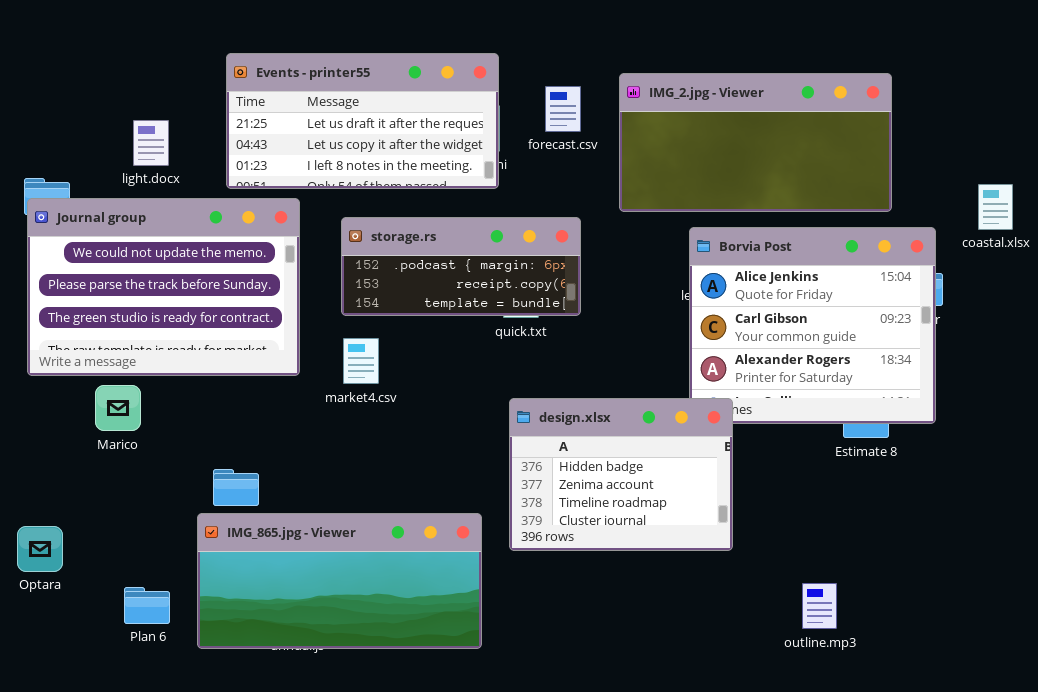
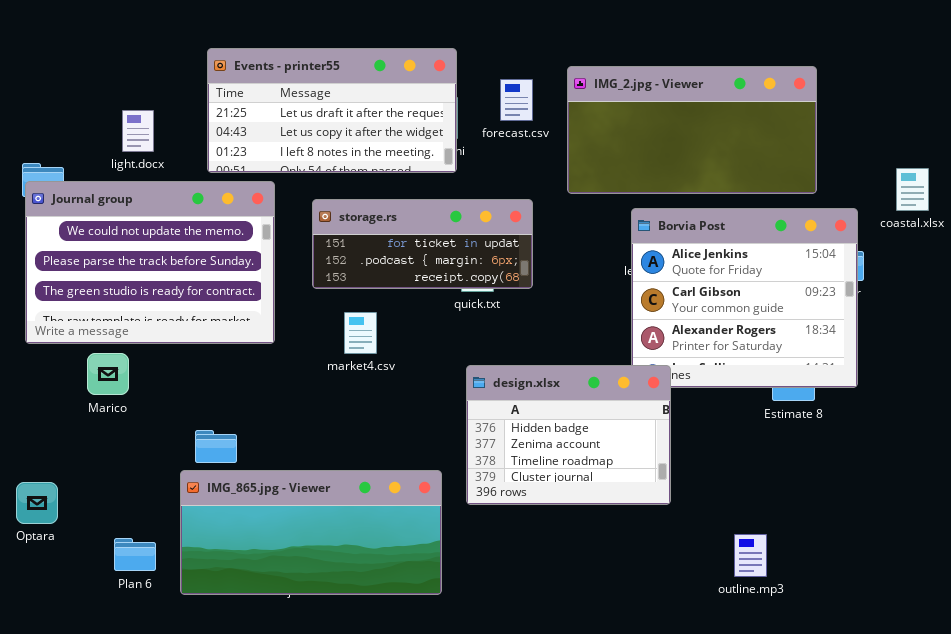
storage.rs: [341,217,581,316] -> [312,199,533,289], scrolled up 1 row
market4.csv: [343,338,379,384] -> [344,312,377,354], moved

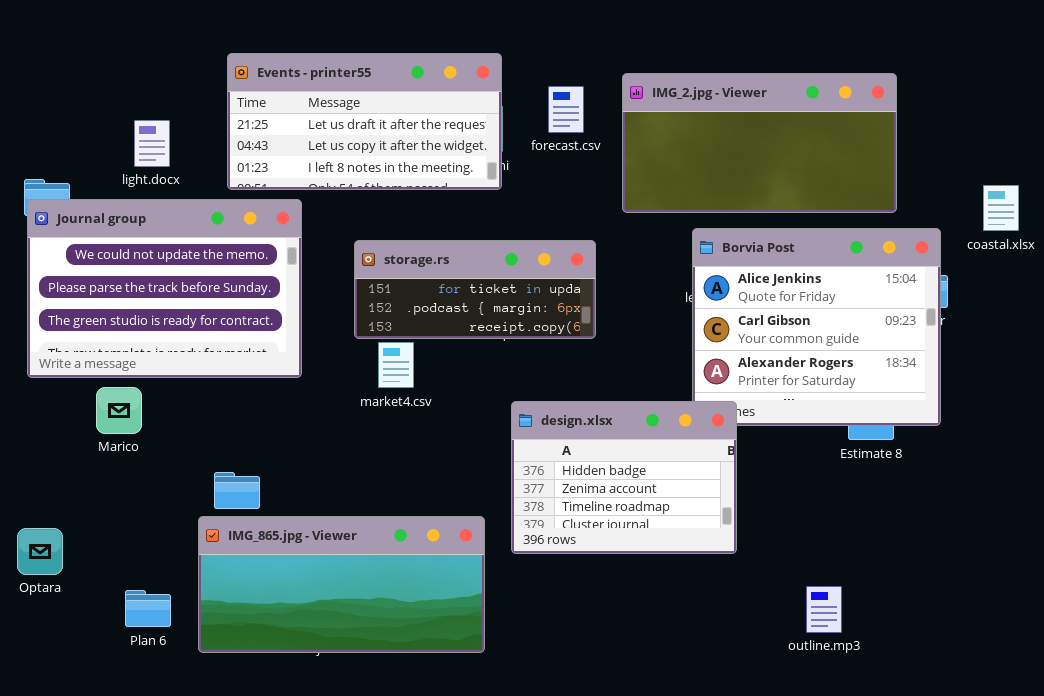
storage.rs: [312,199,533,289] -> [354,240,596,339], moved

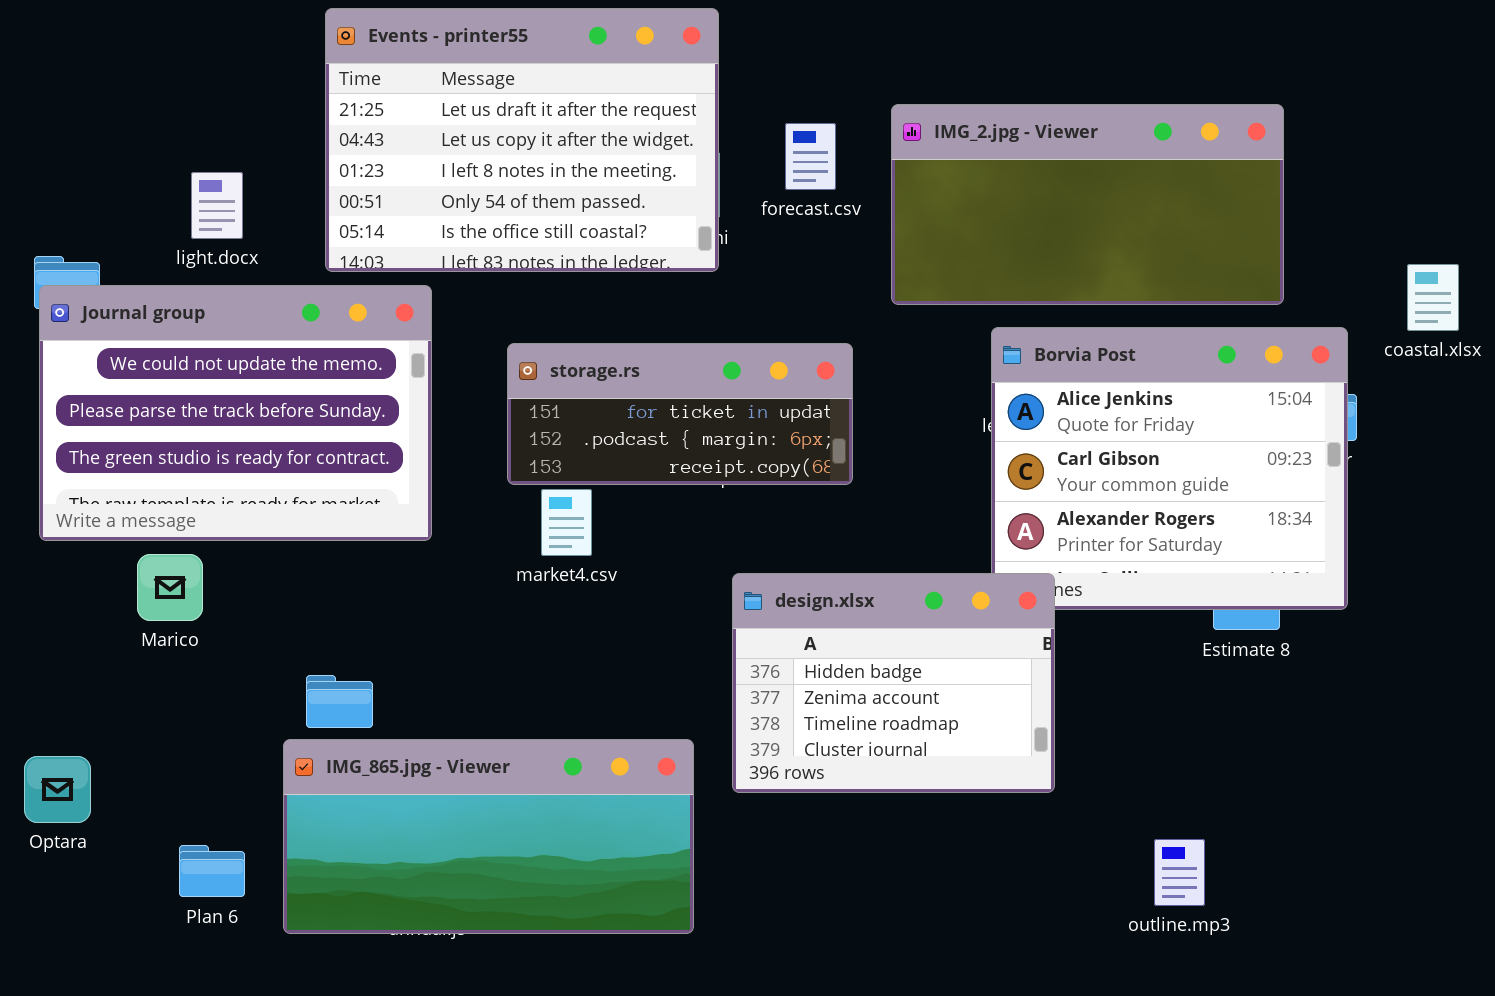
Events - printer55: [227,53,502,190] -> [325,8,719,272], resized

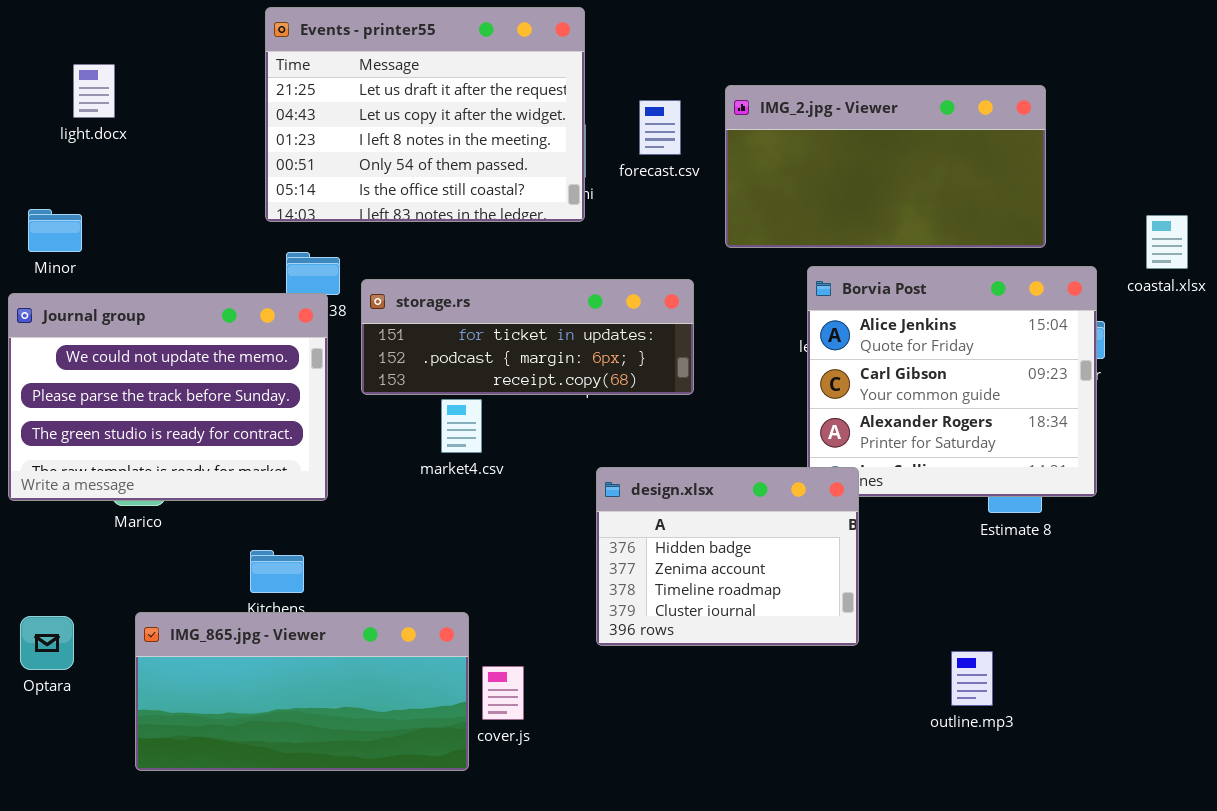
light.docx: [191,172,243,239] -> [73,64,115,118], moved
Journal group: [39,285,432,541] -> [8,293,328,501], moved
storage.rs: [507,343,853,485] -> [361,279,694,395], resized
IMG_865.jpg - Viewer: [283,739,694,934] -> [135,612,469,771], moved
outline.mp3: [1154,839,1205,906] -> [951,651,993,706], moved

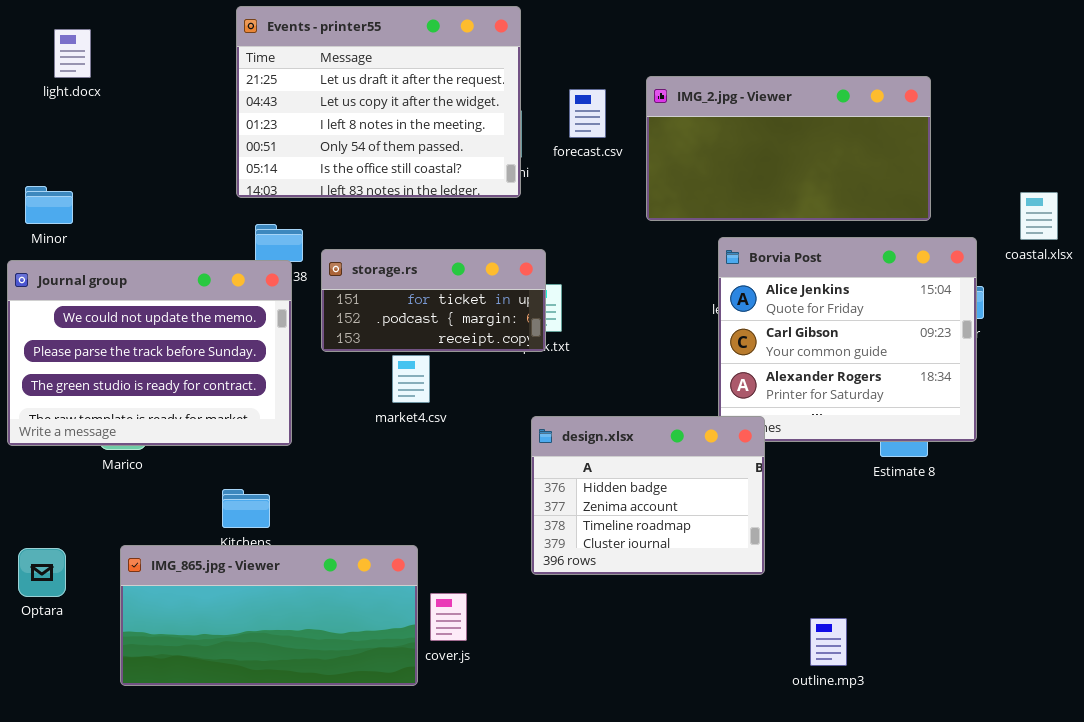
light.docx: [73,64,115,118] -> [54,29,91,78], moved
storage.rs: [361,279,694,395] -> [321,249,546,352], resized
outline.mp3: [951,651,993,706] -> [810,618,847,666], moved

